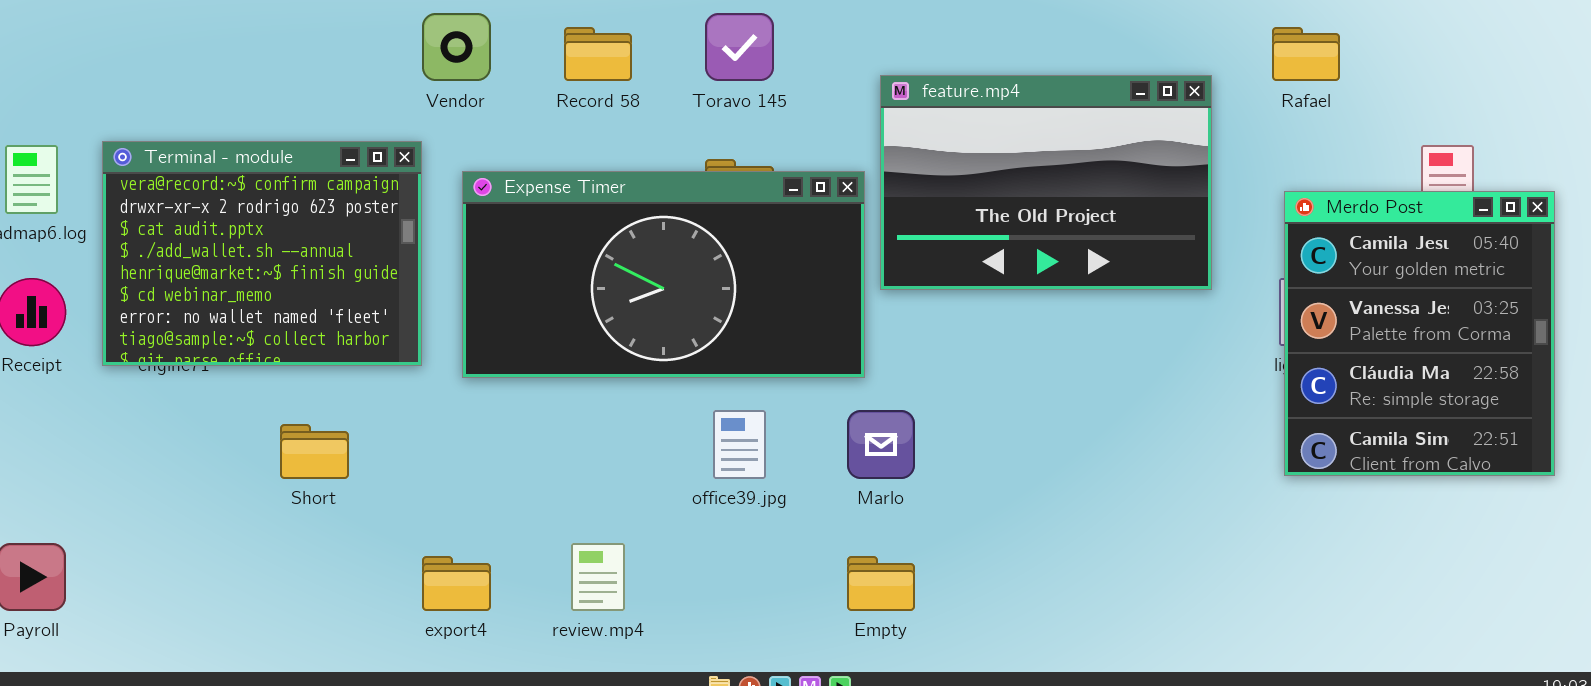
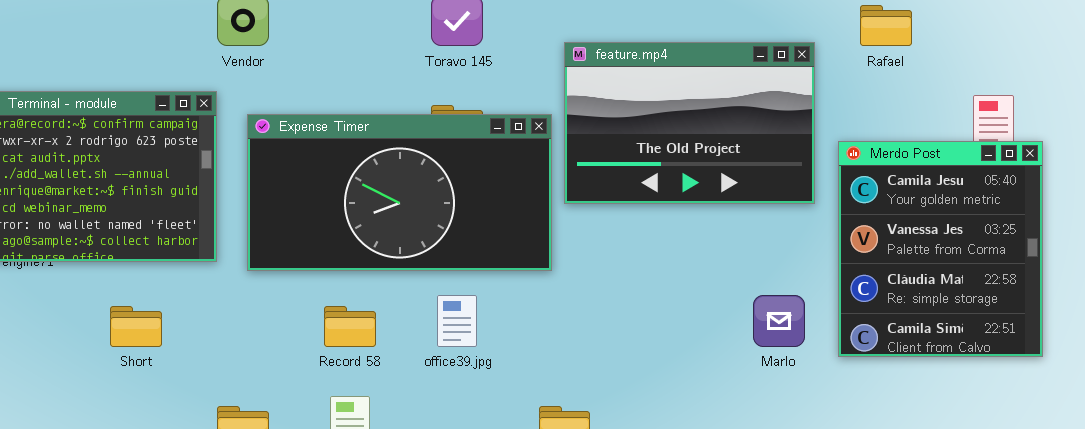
Record 58: [564,27,632,81] -> [324,306,376,347], moved
Merdo Post: [1284,191,1555,476] -> [838,141,1043,357], moved
Marlo: [847,410,915,479] -> [753,295,805,347], moved

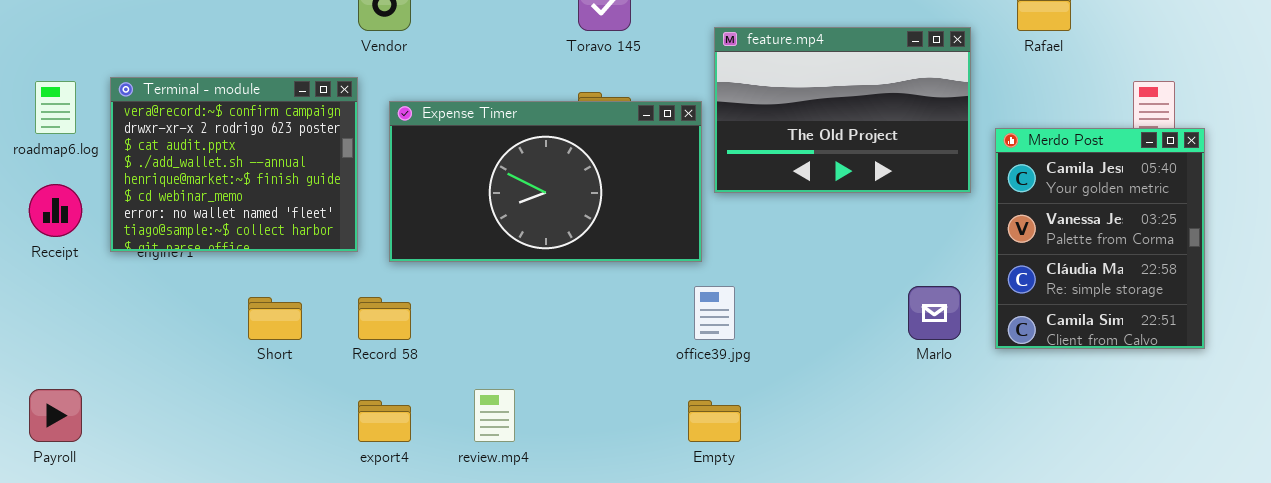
office39.jpg: [437,295,477,347] -> [694,286,735,340], moved
Record 58: [324,306,376,347] -> [358,297,411,340], moved

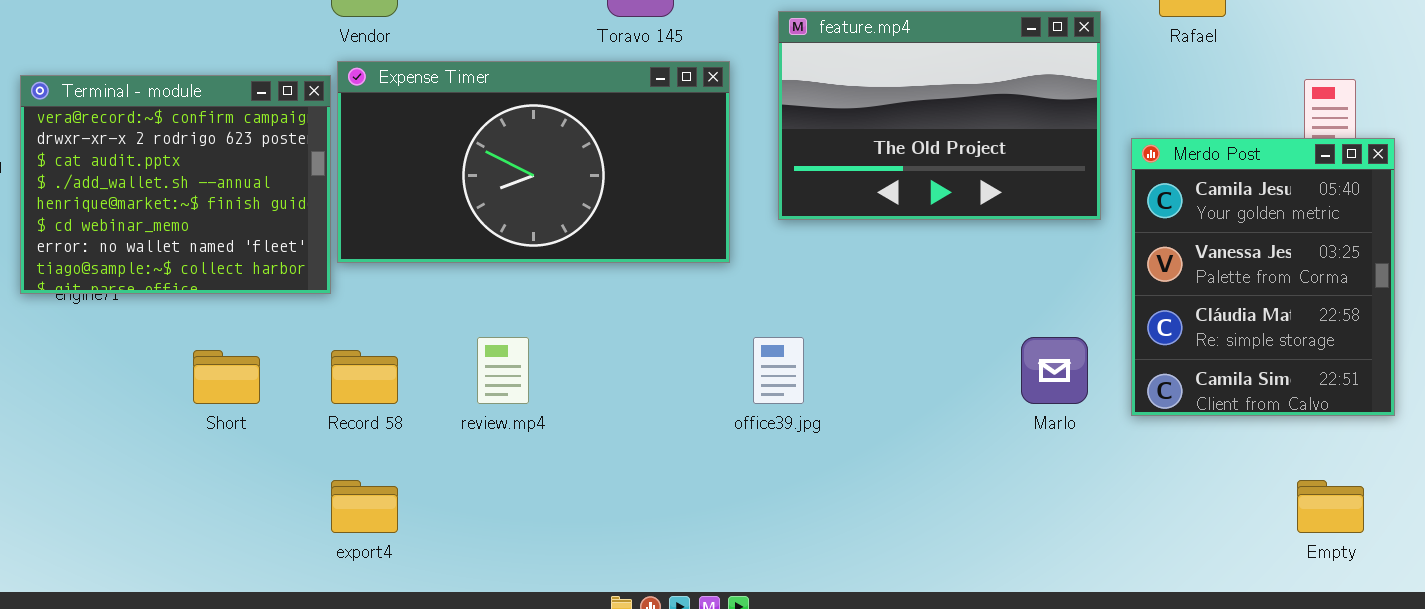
Expense Timer: [389,101,702,262] -> [337,61,730,263], moved
review.mp4: [474,389,515,442] -> [477,337,529,404], moved
Empty: [688,400,741,442] -> [1297,480,1364,533], moved

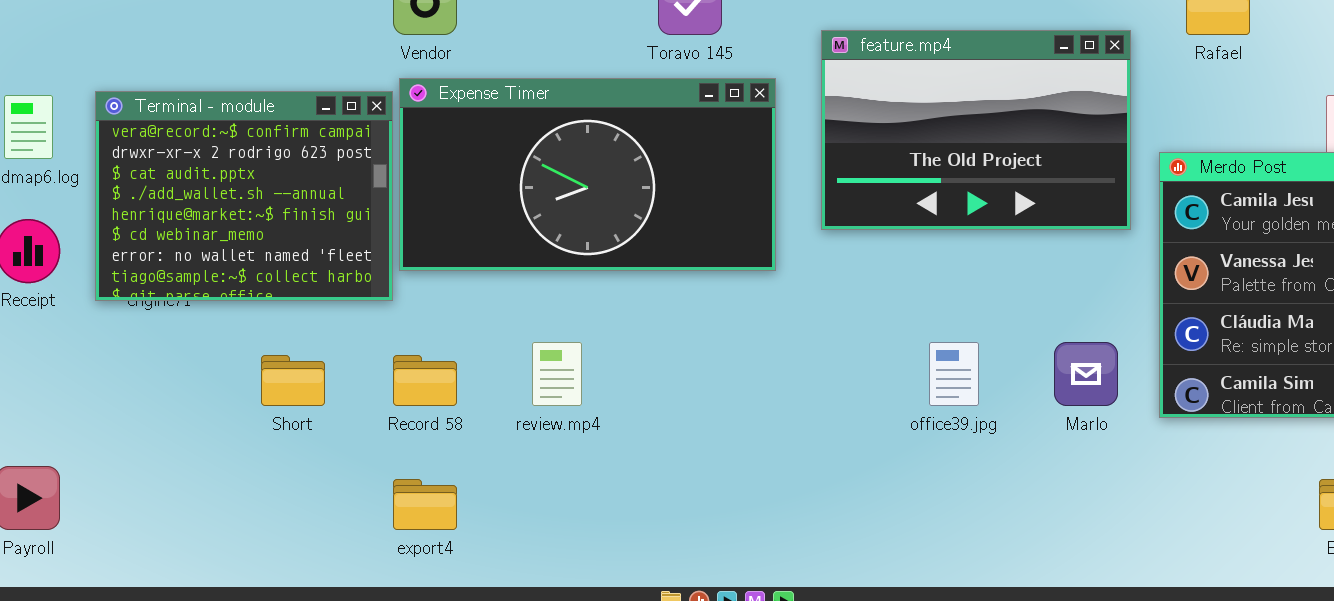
office39.jpg: [753,337,804,404] -> [929,342,979,406], moved

